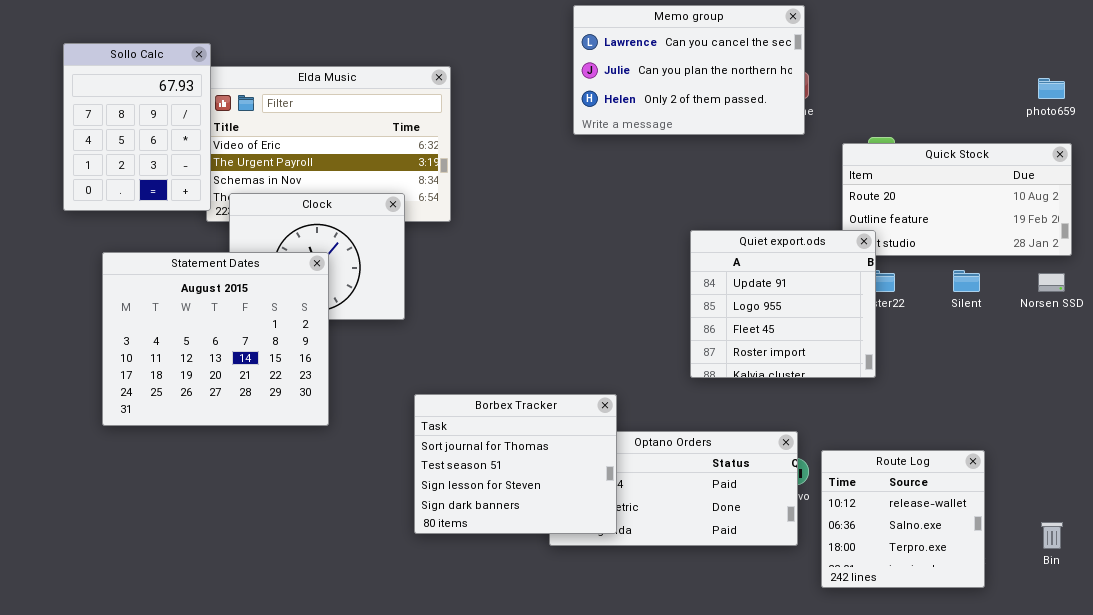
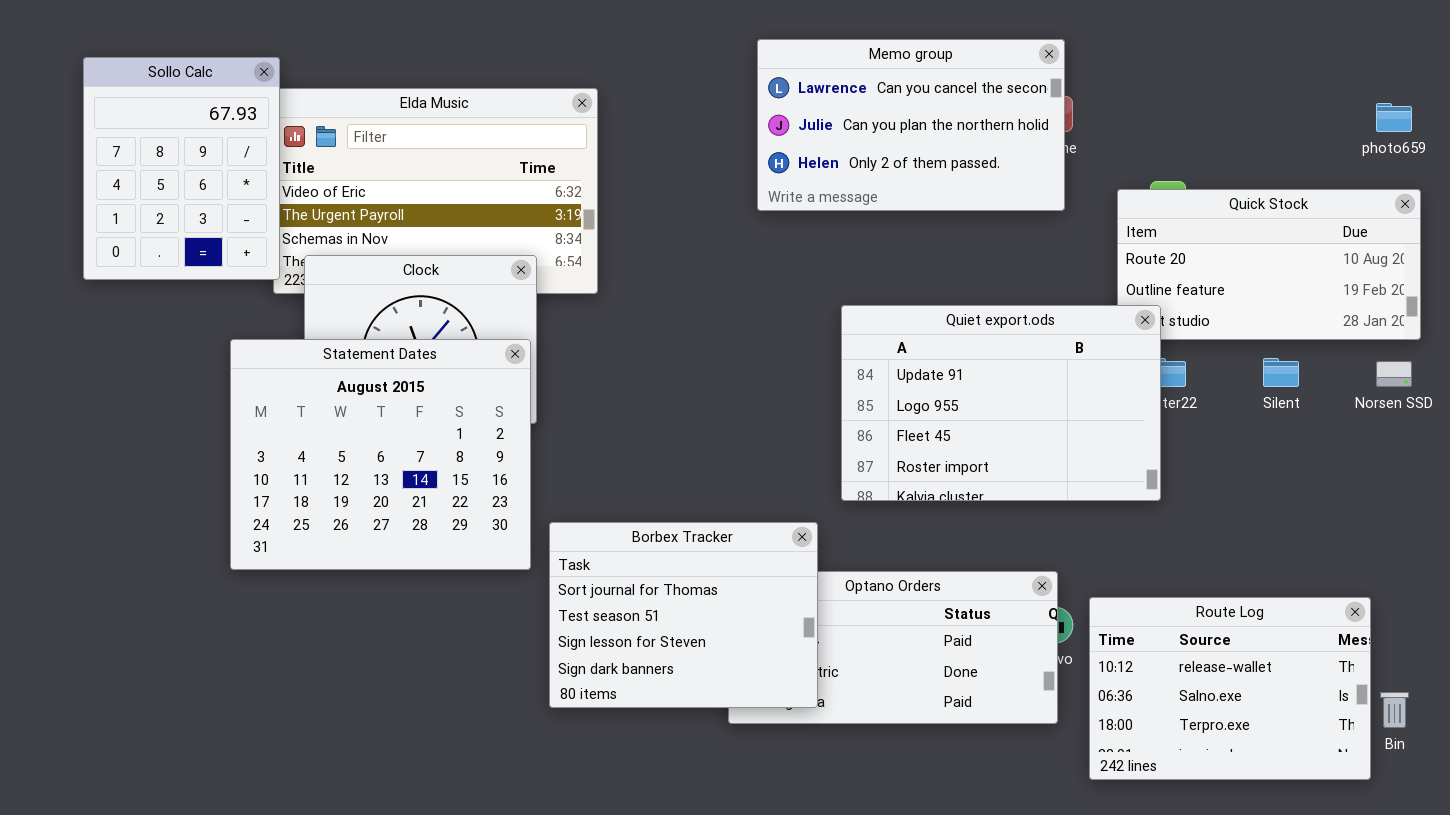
Memo group: [573,5,805,135] -> [757,39,1065,211], moved
Quiet export.ods: [690,230,876,378] -> [841,305,1161,501], resized
Statement Dates: [102,252,329,426] -> [230,339,531,570], moved
Route Log: [821,450,985,588] -> [1089,597,1371,780], resized

